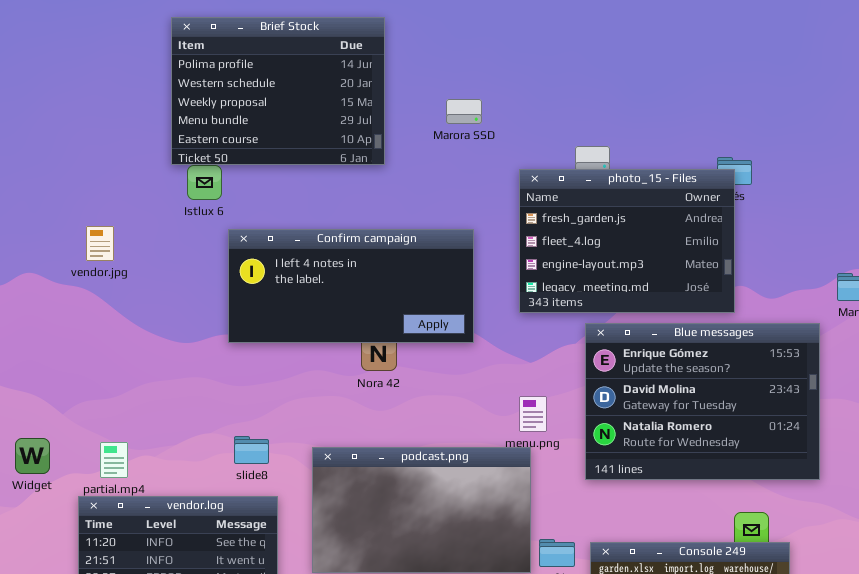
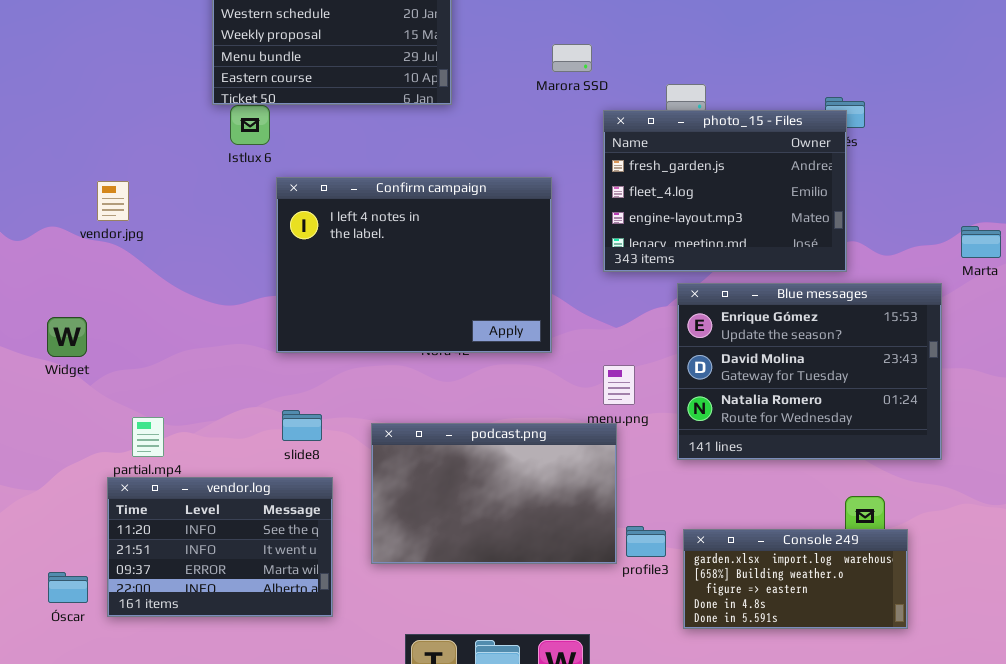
Marora SSD: [446,99,482,124] -> [552,44,592,72], moved
vendor.jpg: [86,226,114,261] -> [97,181,129,221], moved
Confirm campaign: [228,229,474,343] -> [276,177,552,353], resized
Widget: [15,438,50,474] -> [47,317,87,357], moved

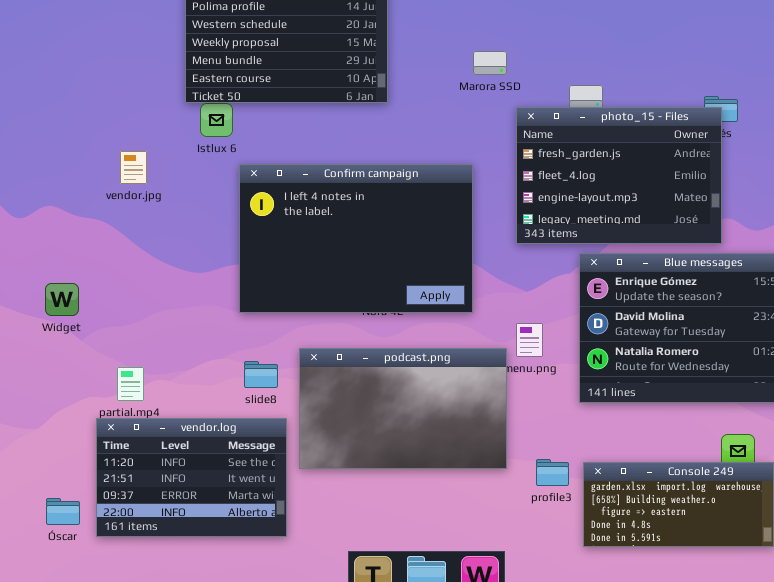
vendor.jpg: [97,181,129,221] -> [120,151,147,184], moved
podcast.png: [371,423,617,564] -> [299,348,507,469], moved

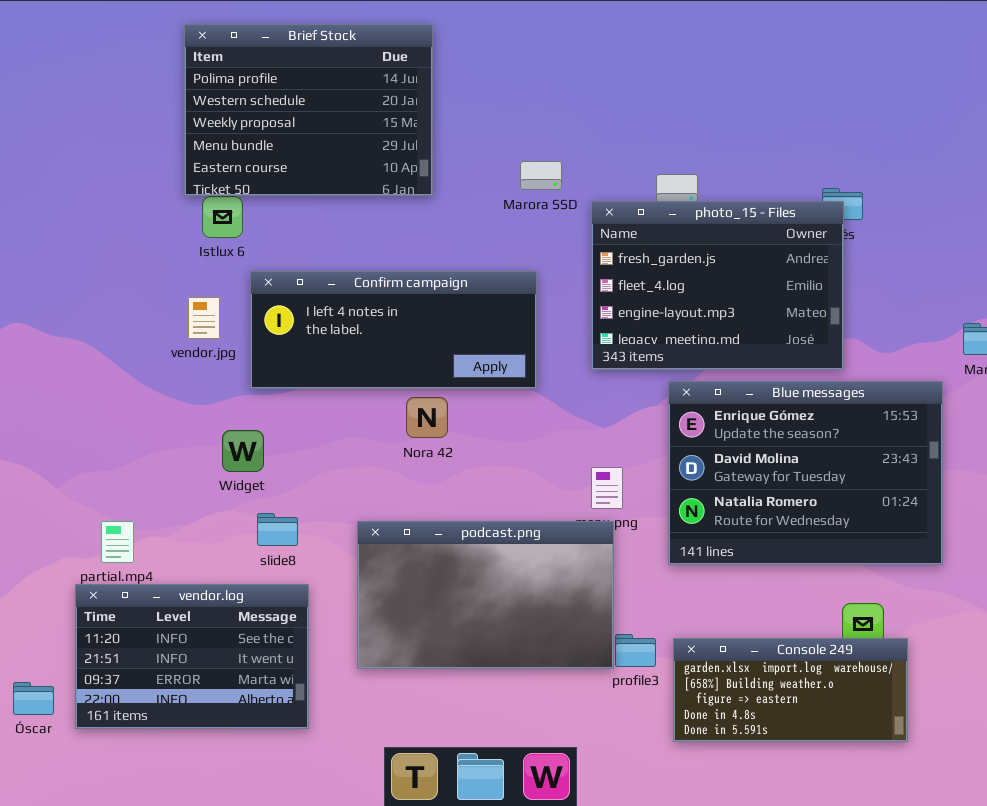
Marora SSD: [473,51,507,75] -> [520,161,562,190], moved
vendor.jpg: [120,151,147,184] -> [188,297,220,339], moved
Confirm campaign: [239,164,473,313] -> [250,271,537,389], resized
Widget: [45,283,79,316] -> [222,430,264,472], moved
podcast.png: [299,348,507,469] -> [357,521,614,669], moved

